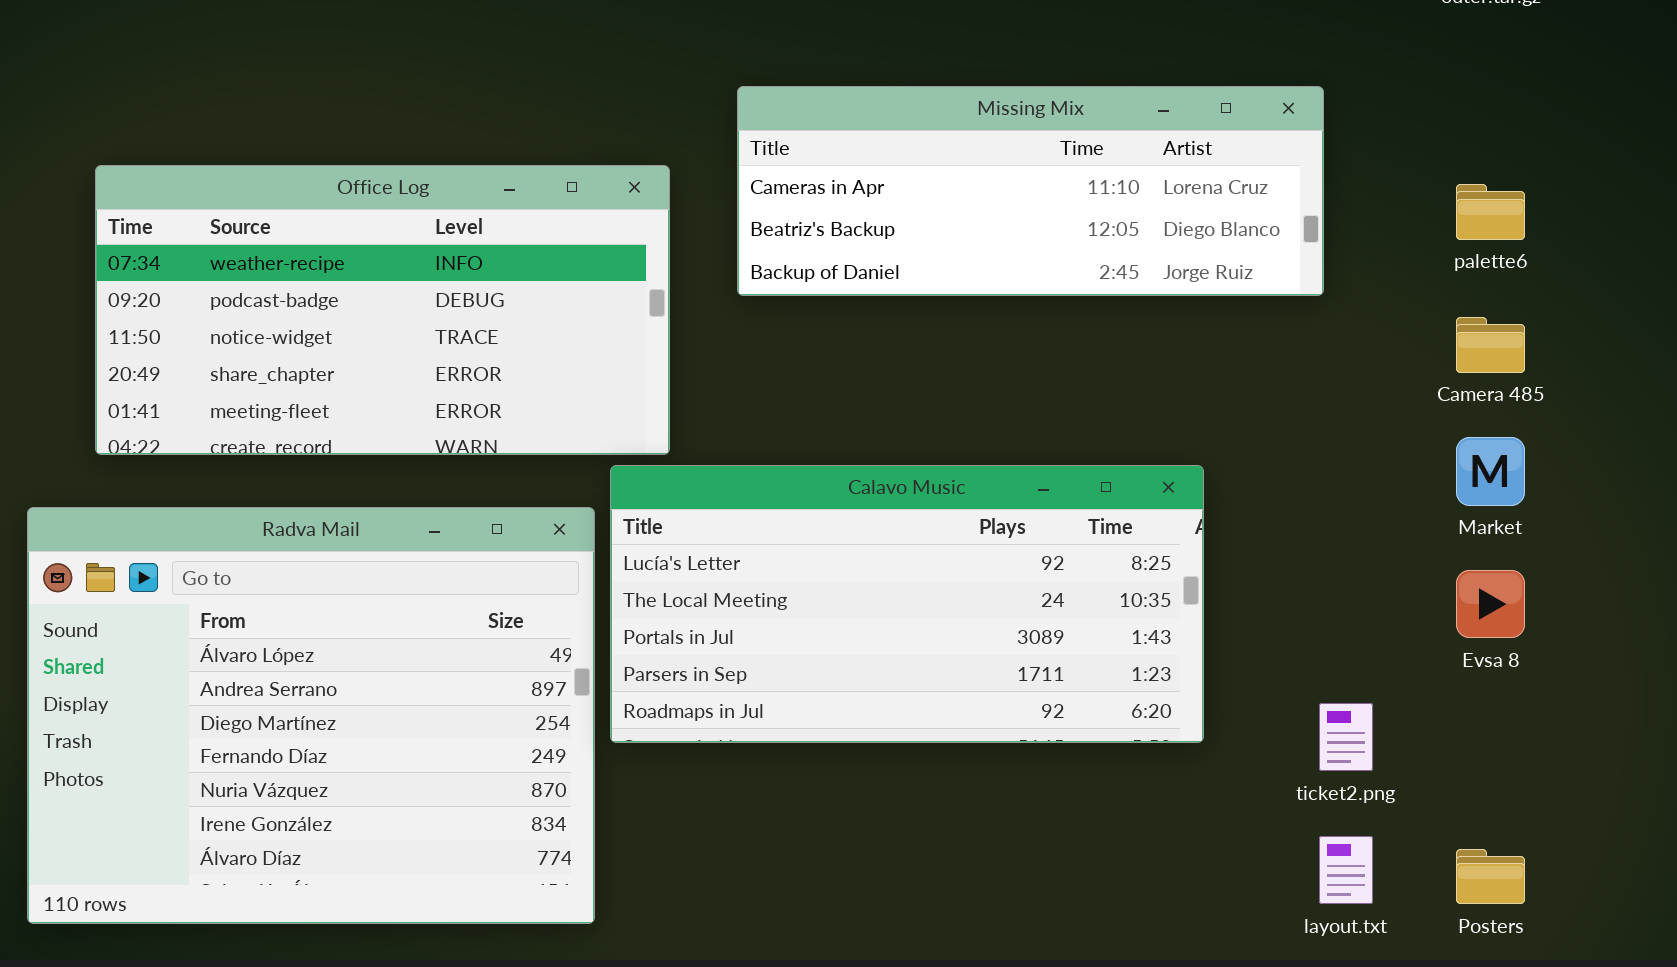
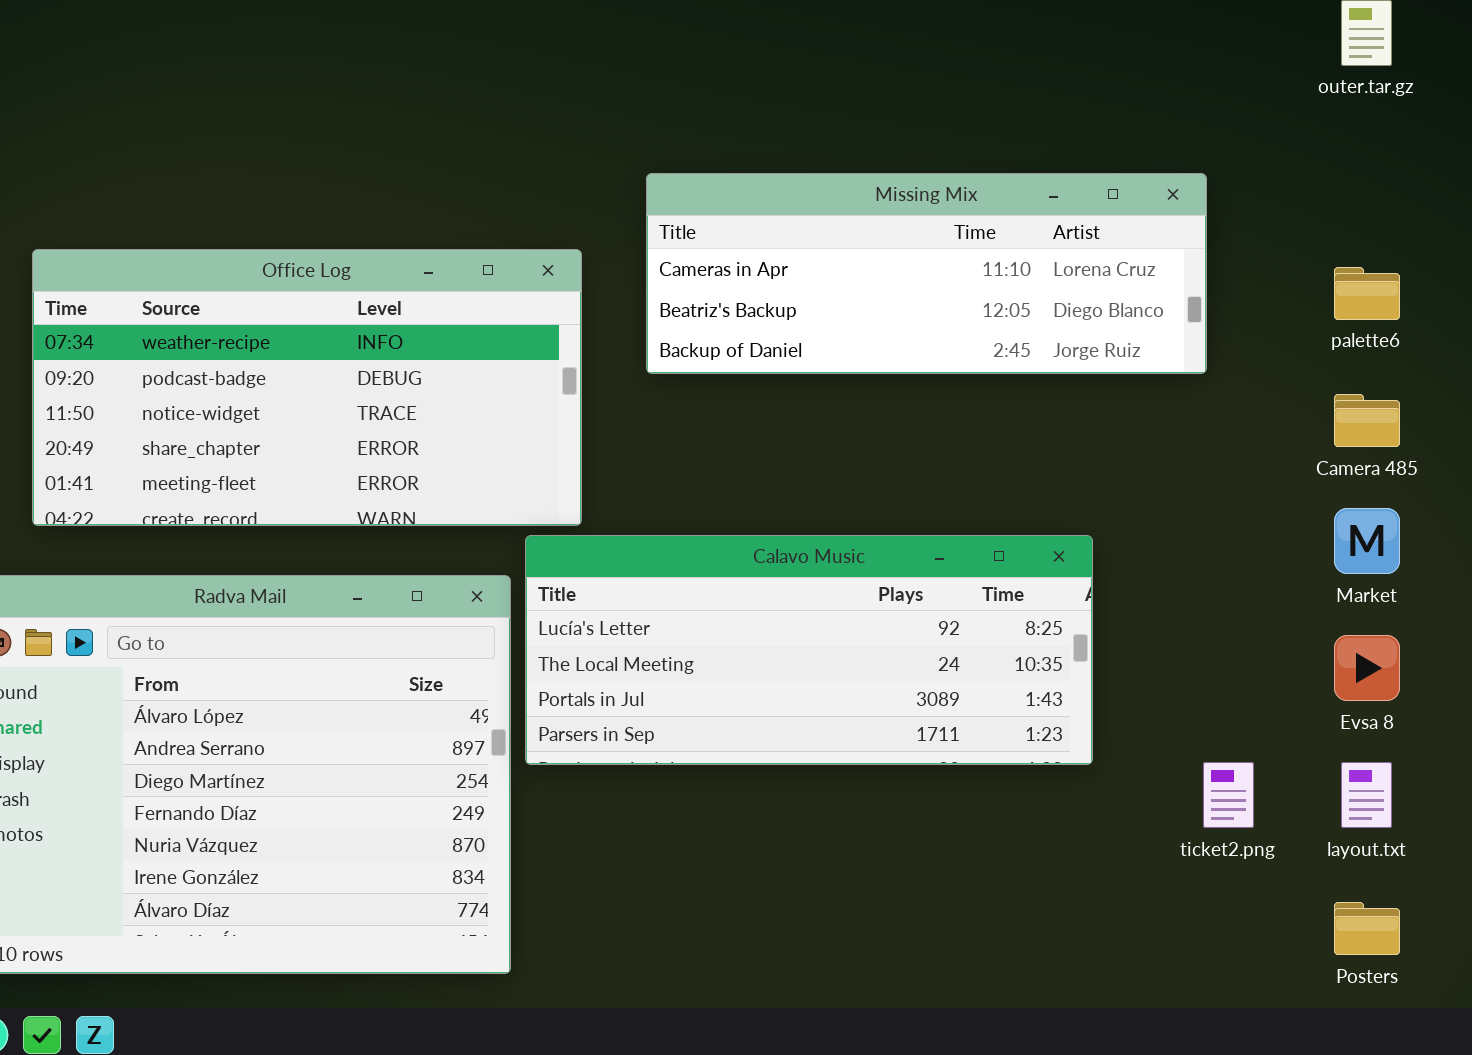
Calavo Music: [610,465,1204,743] -> [525,535,1093,765], resized
layout.txt: [1319,836,1373,904] -> [1341,762,1392,828], moved

